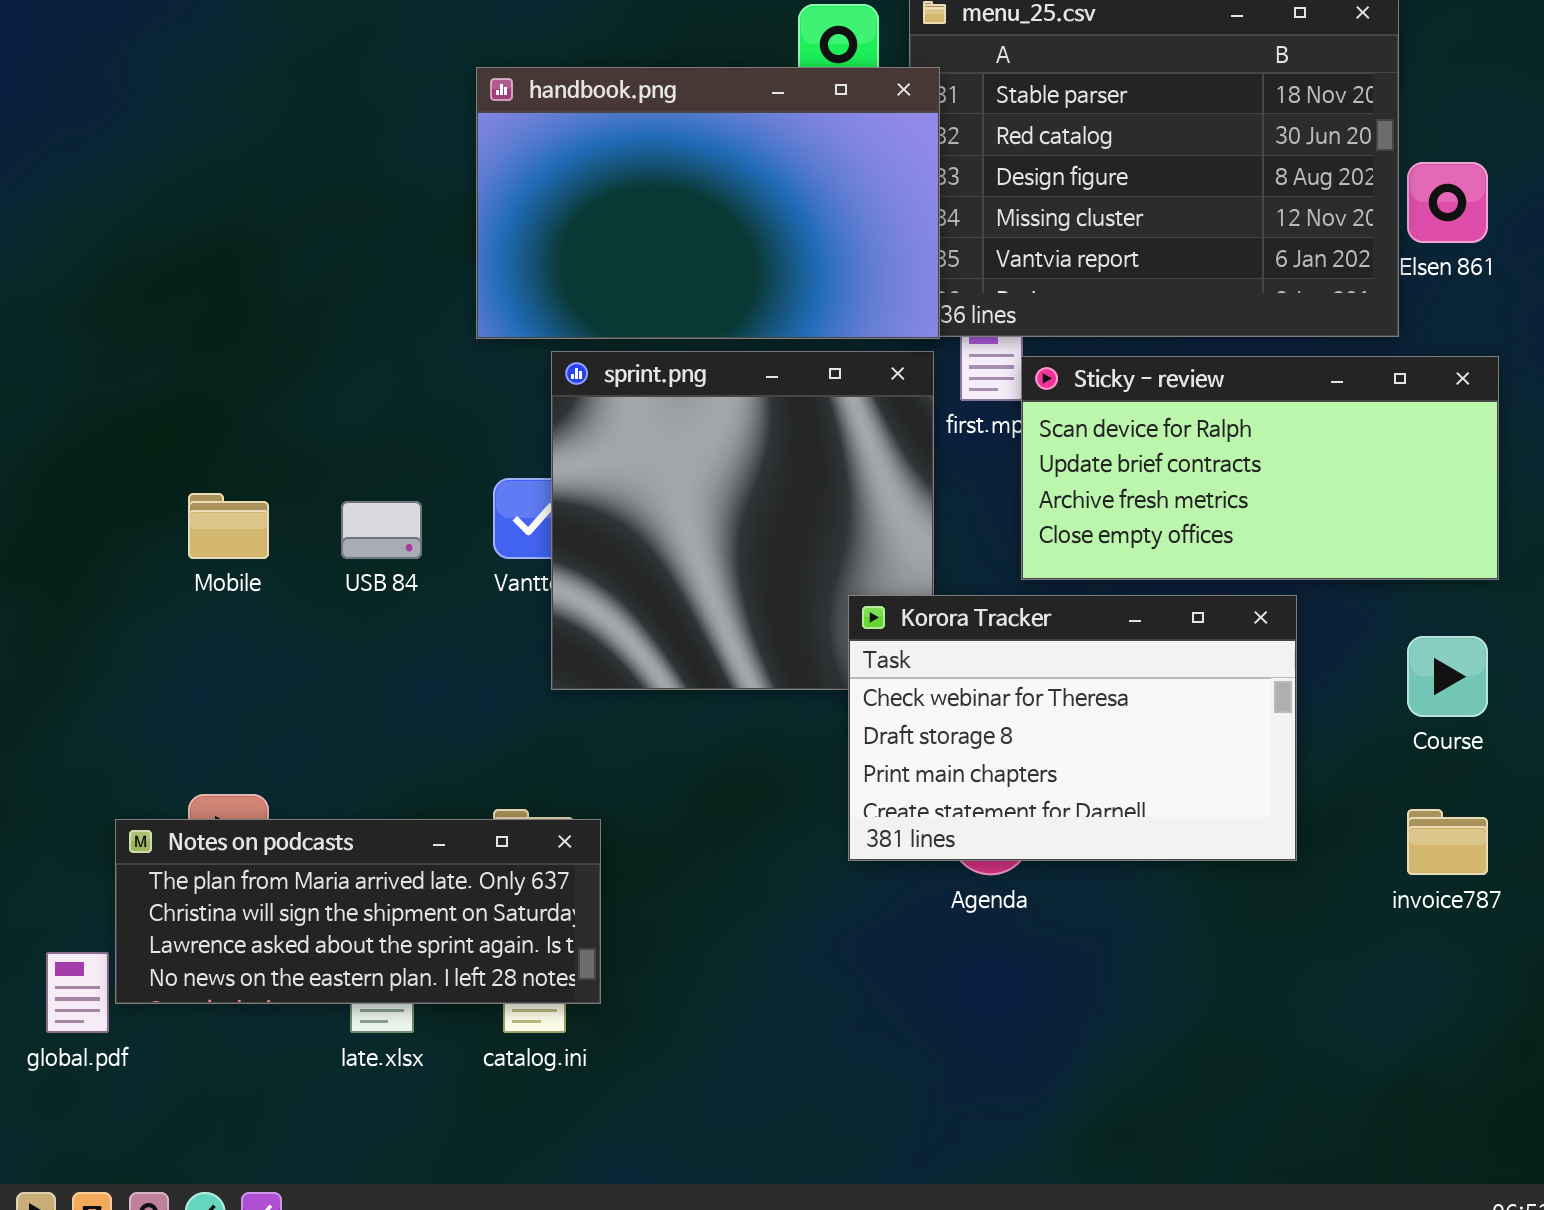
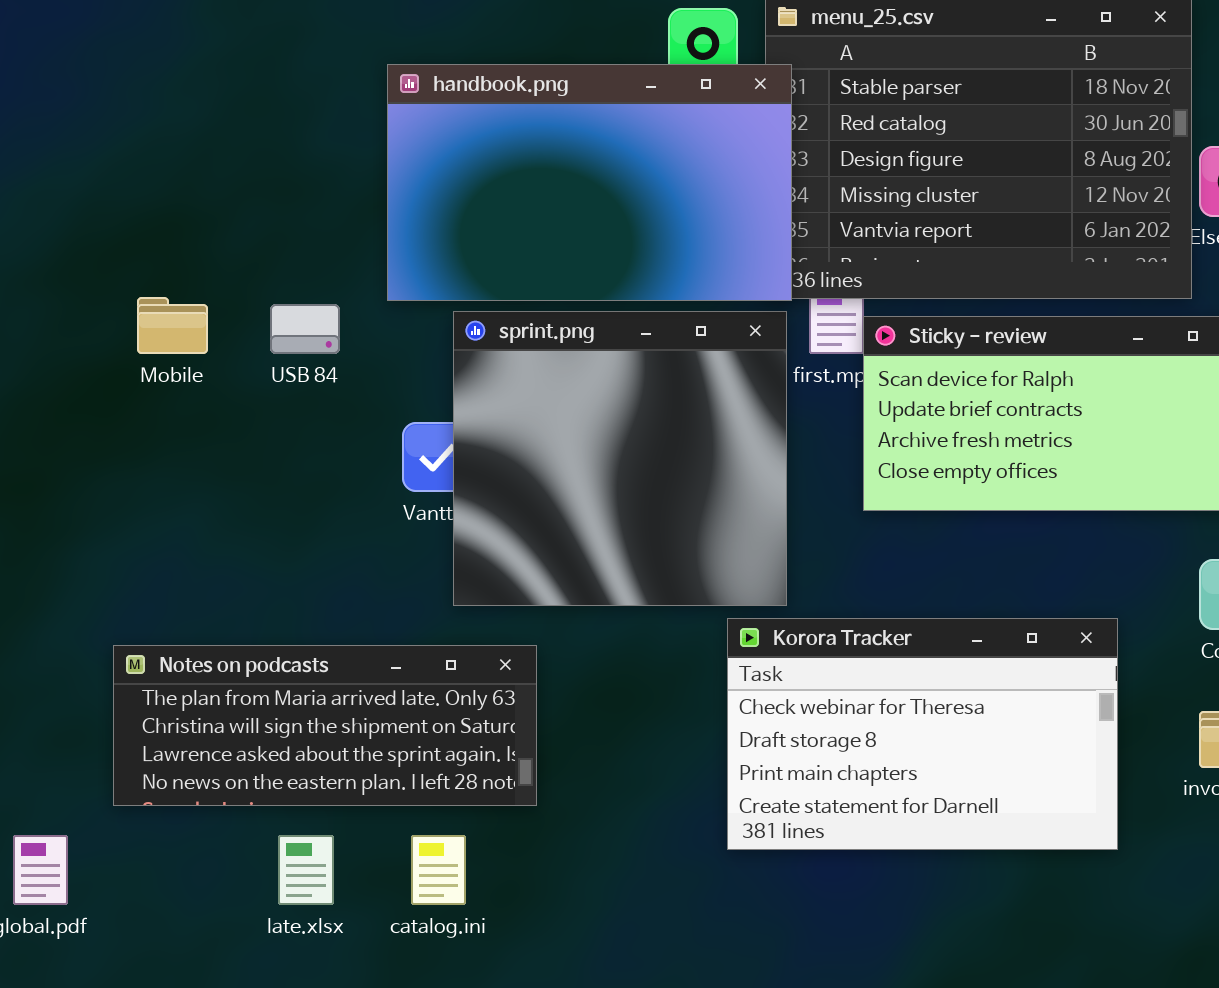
Mobile: [188,493,269,559] -> [137,297,208,354], moved
USB 84: [341,501,422,559] -> [270,304,340,354], moved
Korora Tracker: [848,595,1297,861] -> [727,618,1118,850], moved
Notes on podcasts: [115,819,601,1004] -> [113,645,537,806], moved

